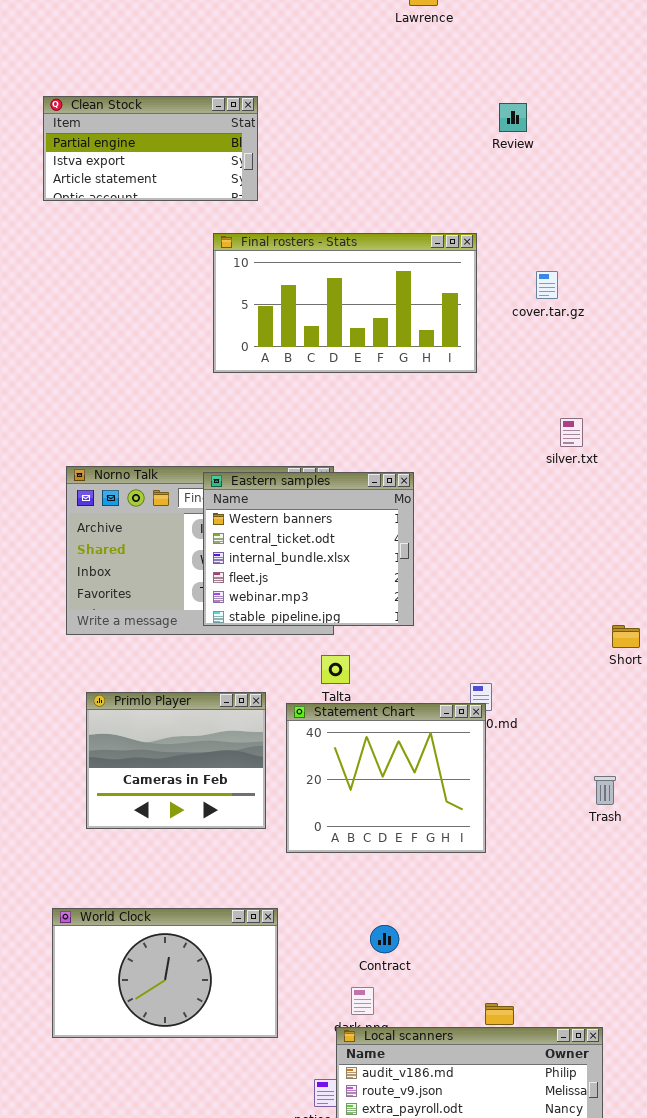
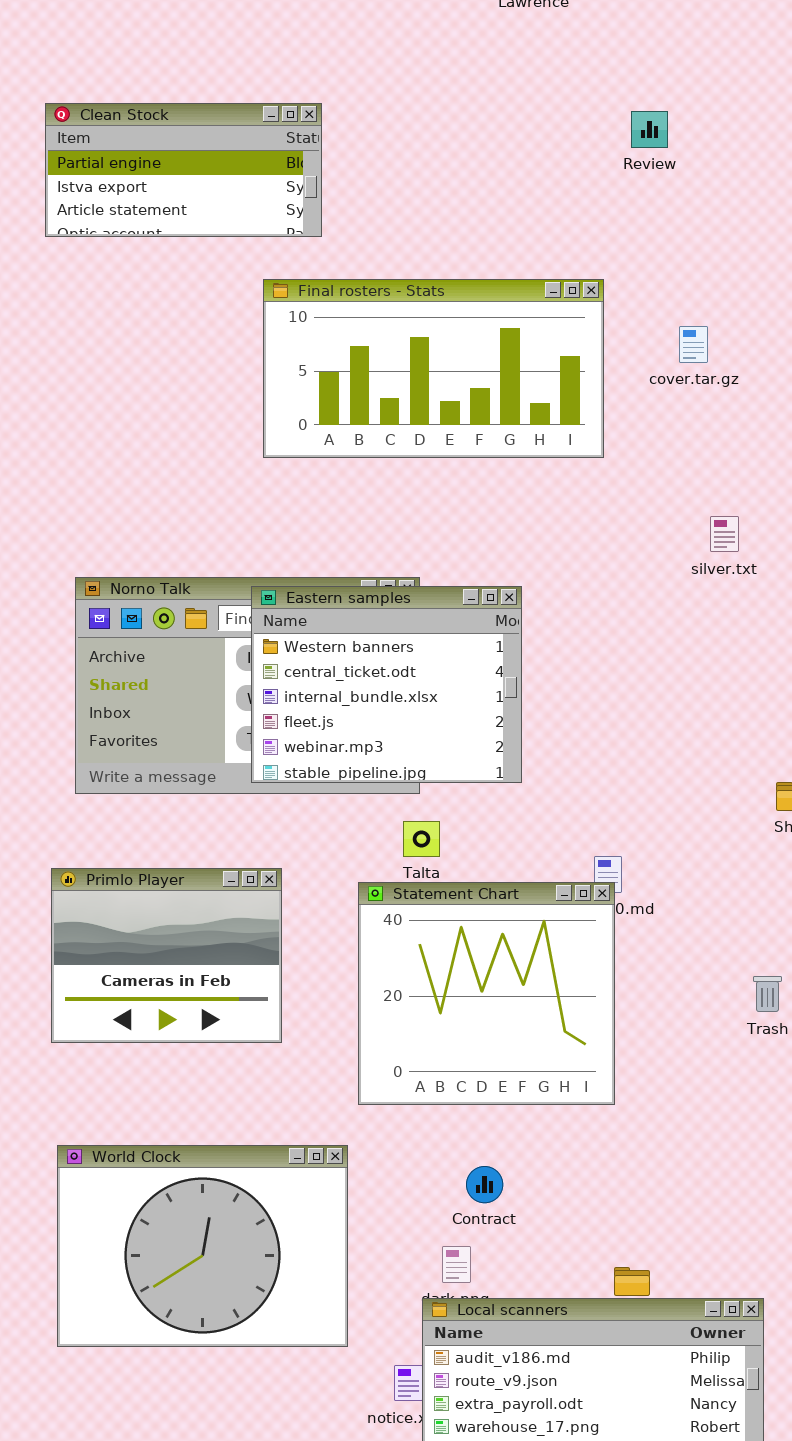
Primlo Player: [86,692,266,829] -> [51,868,282,1043], moved
Statement Chart: [286,703,486,853] -> [358,882,615,1105], resized
World Clock: [52,908,278,1038] -> [57,1145,348,1347], resized

